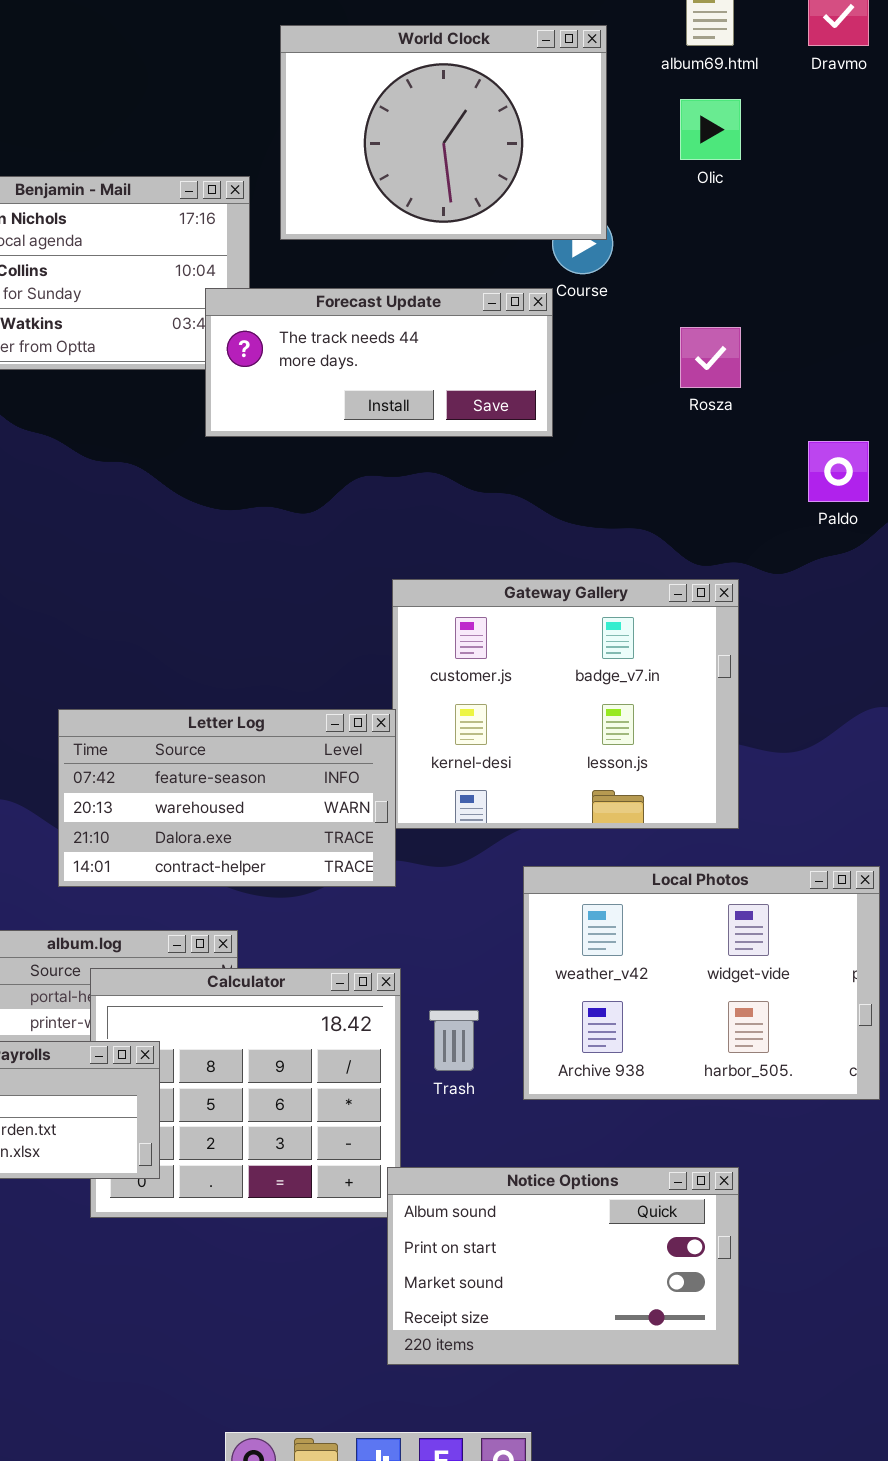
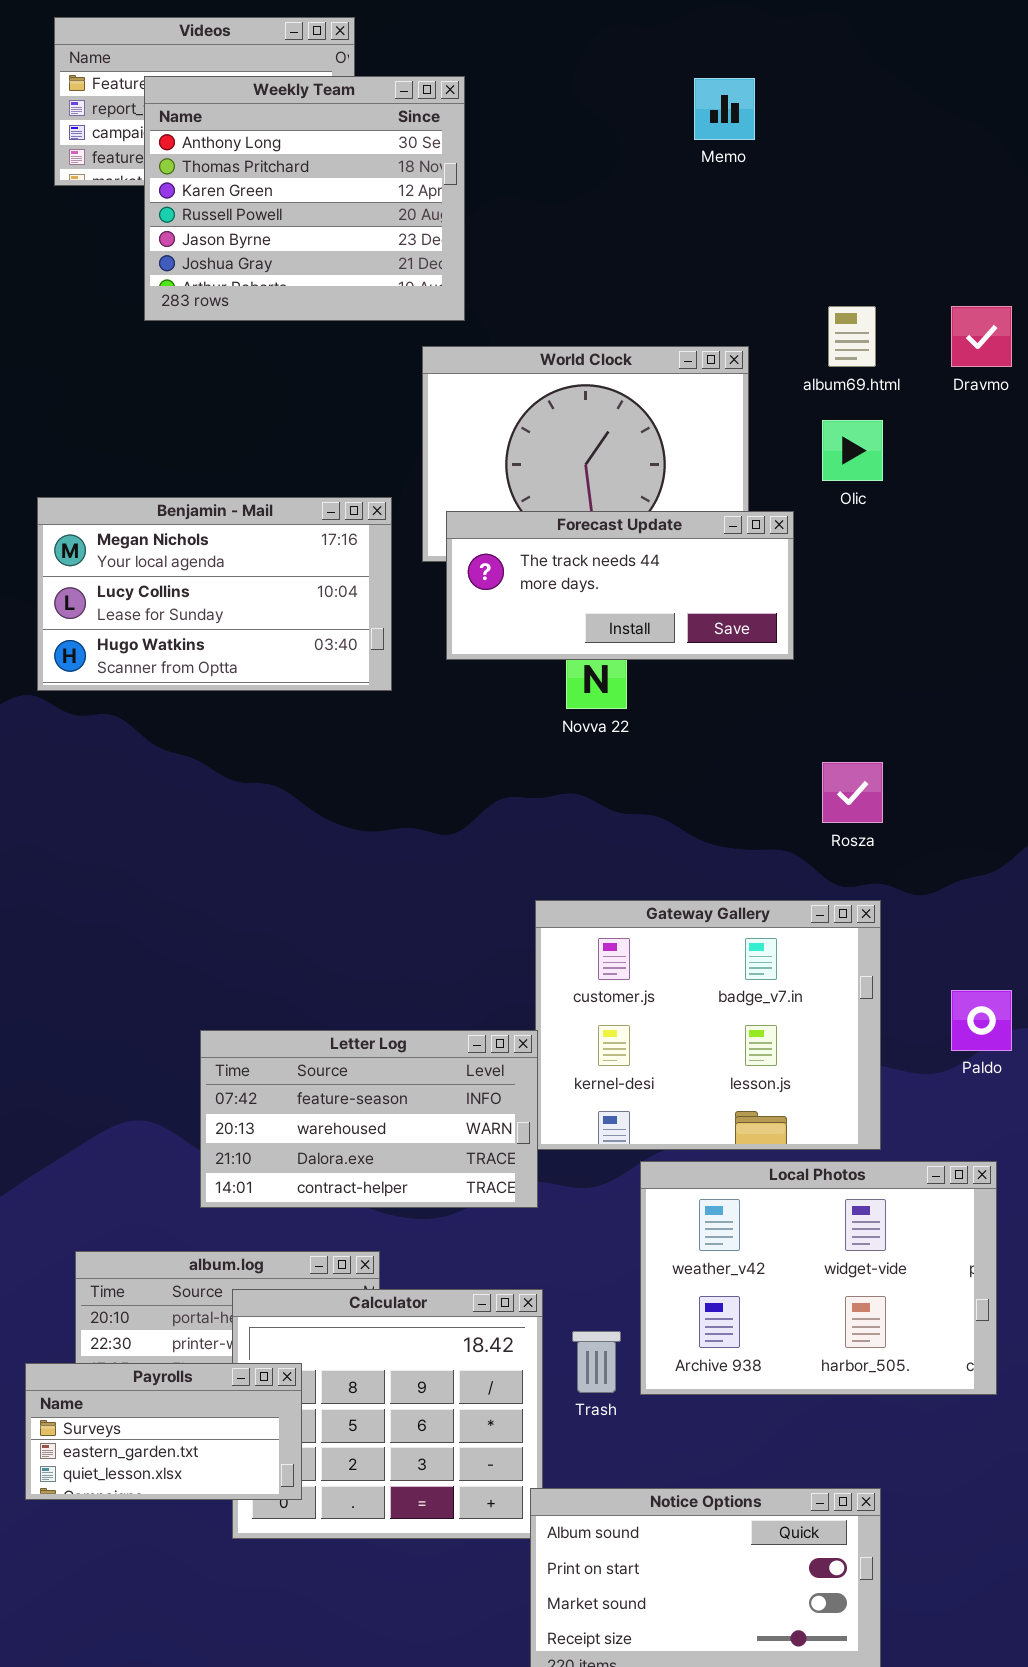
Forecast Update: [205,288,553,437] -> [446,511,794,660], moved
Rosza: [680,327,741,388] -> [822,762,883,823], moved
Paldo: [808,441,869,502] -> [951,990,1012,1051], moved
Local Photos: [523,866,880,1100] -> [640,1161,997,1395], moved

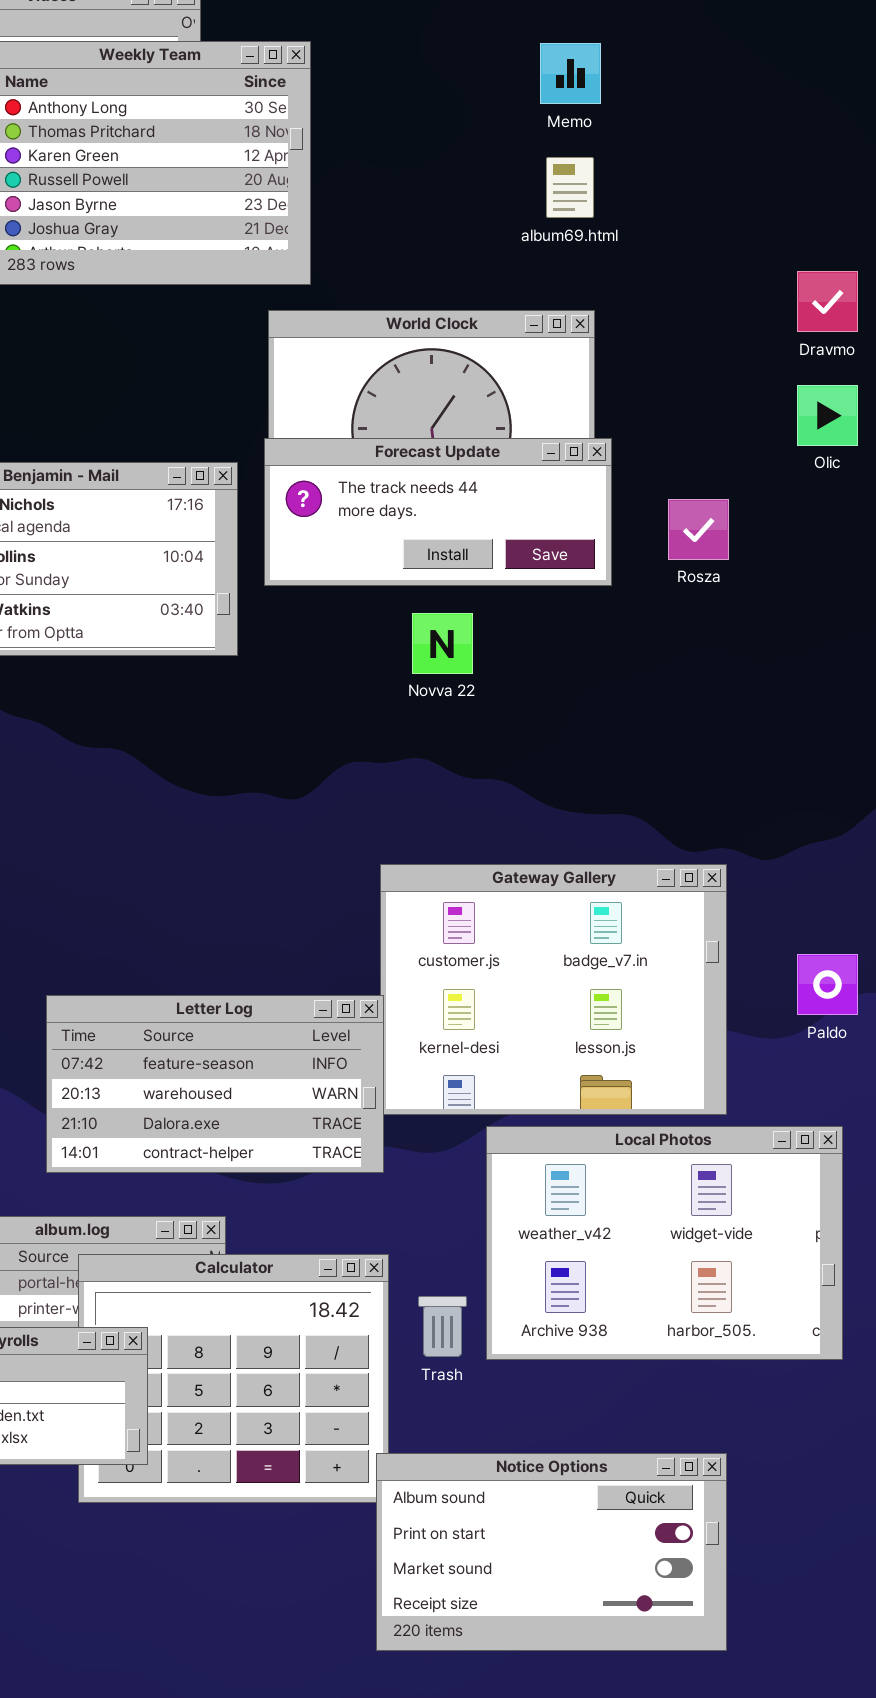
album69.html: [828,306,876,367] -> [546,157,594,218], moved
Olic: [822,420,883,481] -> [797,385,858,446], moved
Forecast Update: [446,511,794,660] -> [264,438,612,586], moved
Rosza: [822,762,883,823] -> [668,499,729,560], moved

